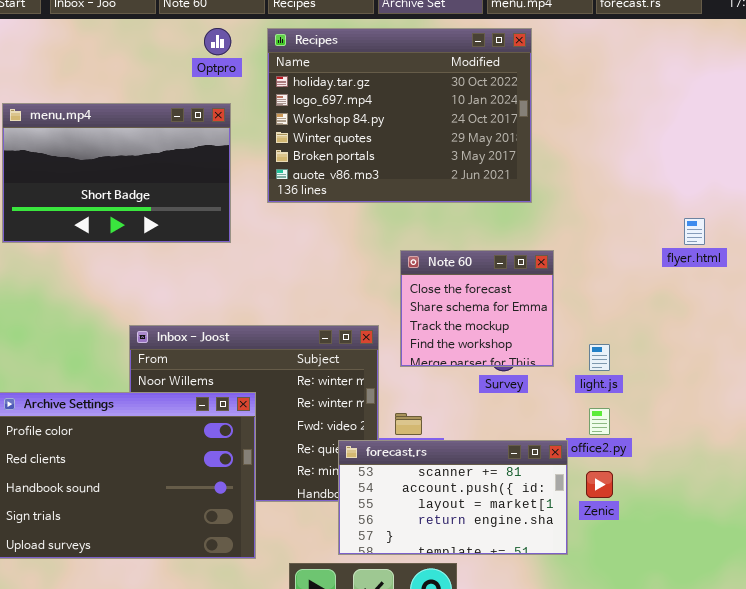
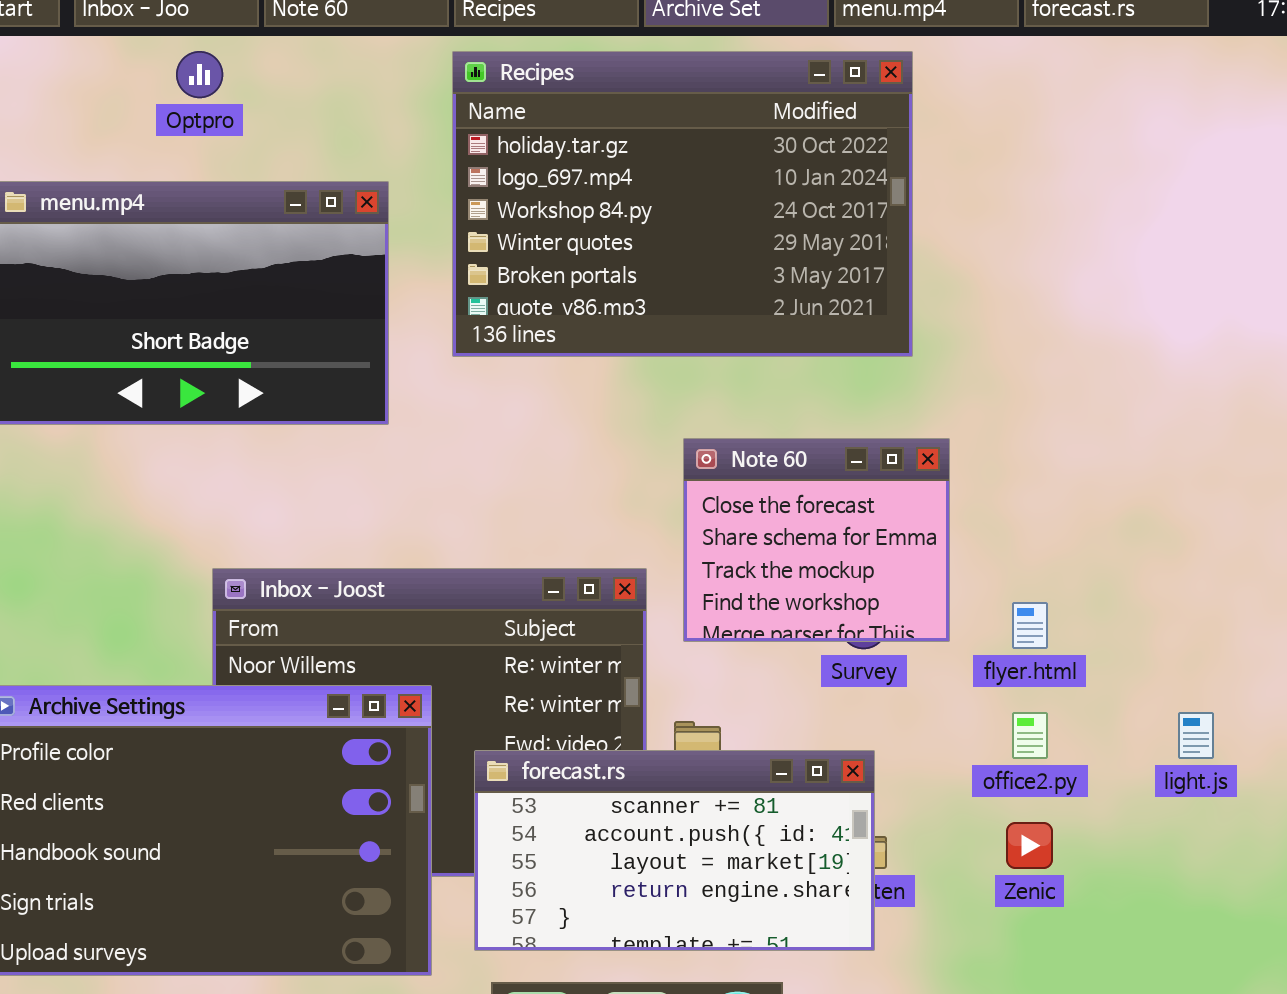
Optpro: [204,28,231,55] -> [176,51,223,98], moved
flyer.html: [684,218,705,245] -> [1012,602,1048,649], moved
light.js: [589,344,610,371] -> [1178,712,1214,759], moved
forecast.rs: [338,440,568,555] -> [474,750,875,951], moved

